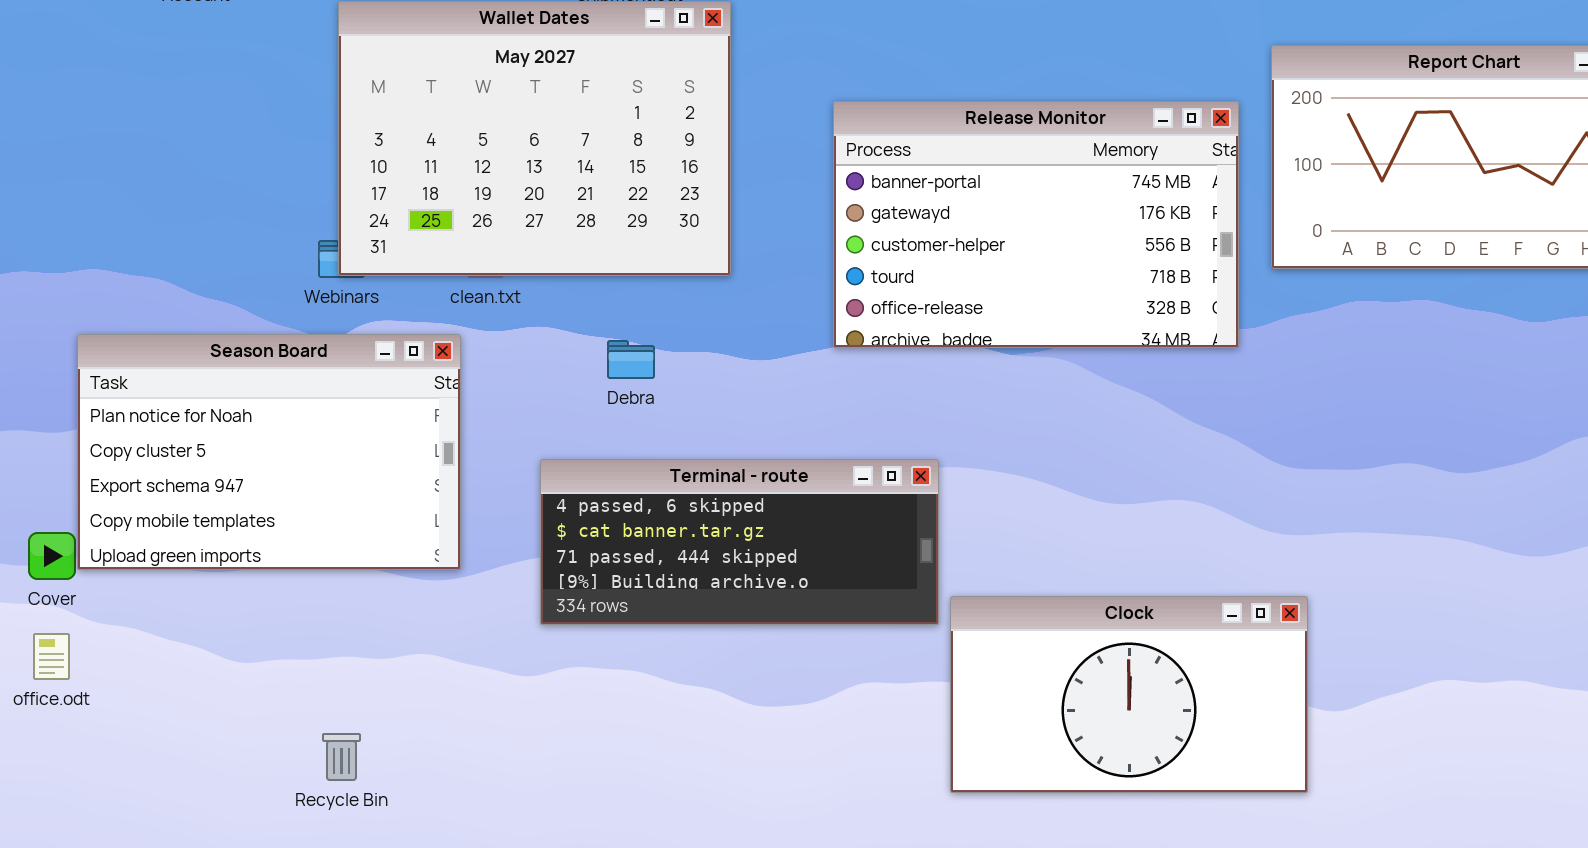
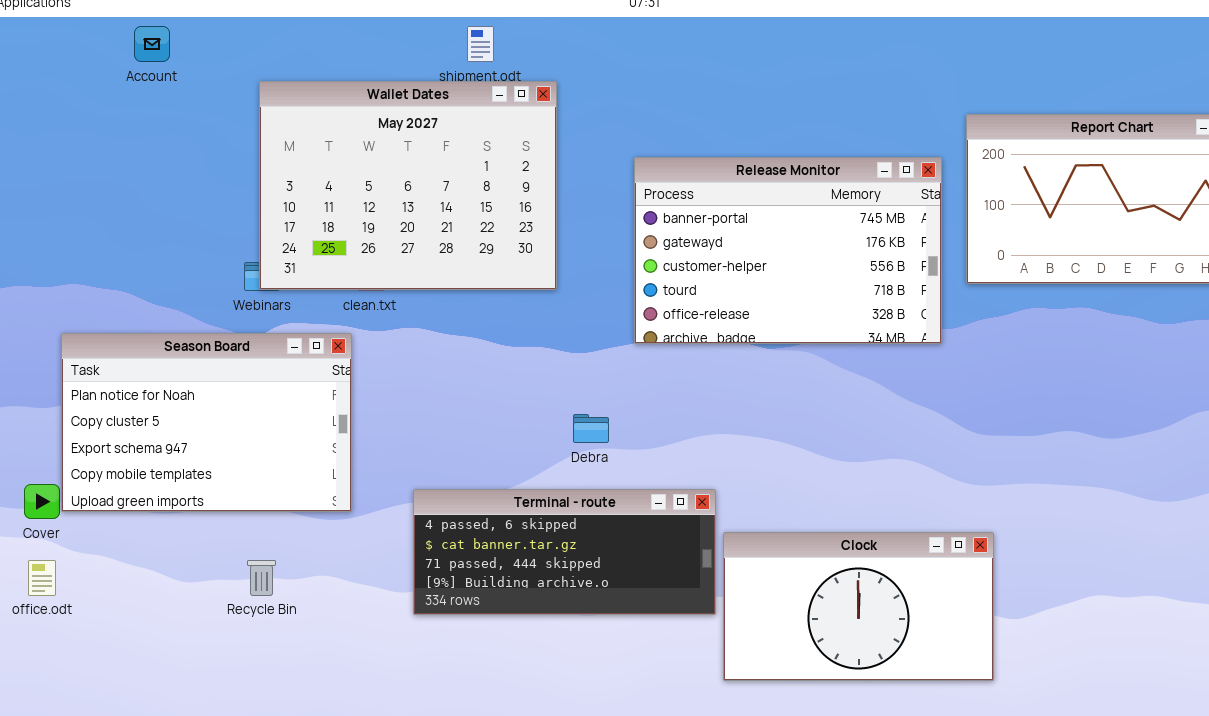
Debra: [607,340,655,379] -> [573,414,609,443], moved
Terminal - route: [540,459,939,625] -> [413,489,716,615], moved
Recycle Bin: [322,733,361,781] -> [247,560,276,596], moved

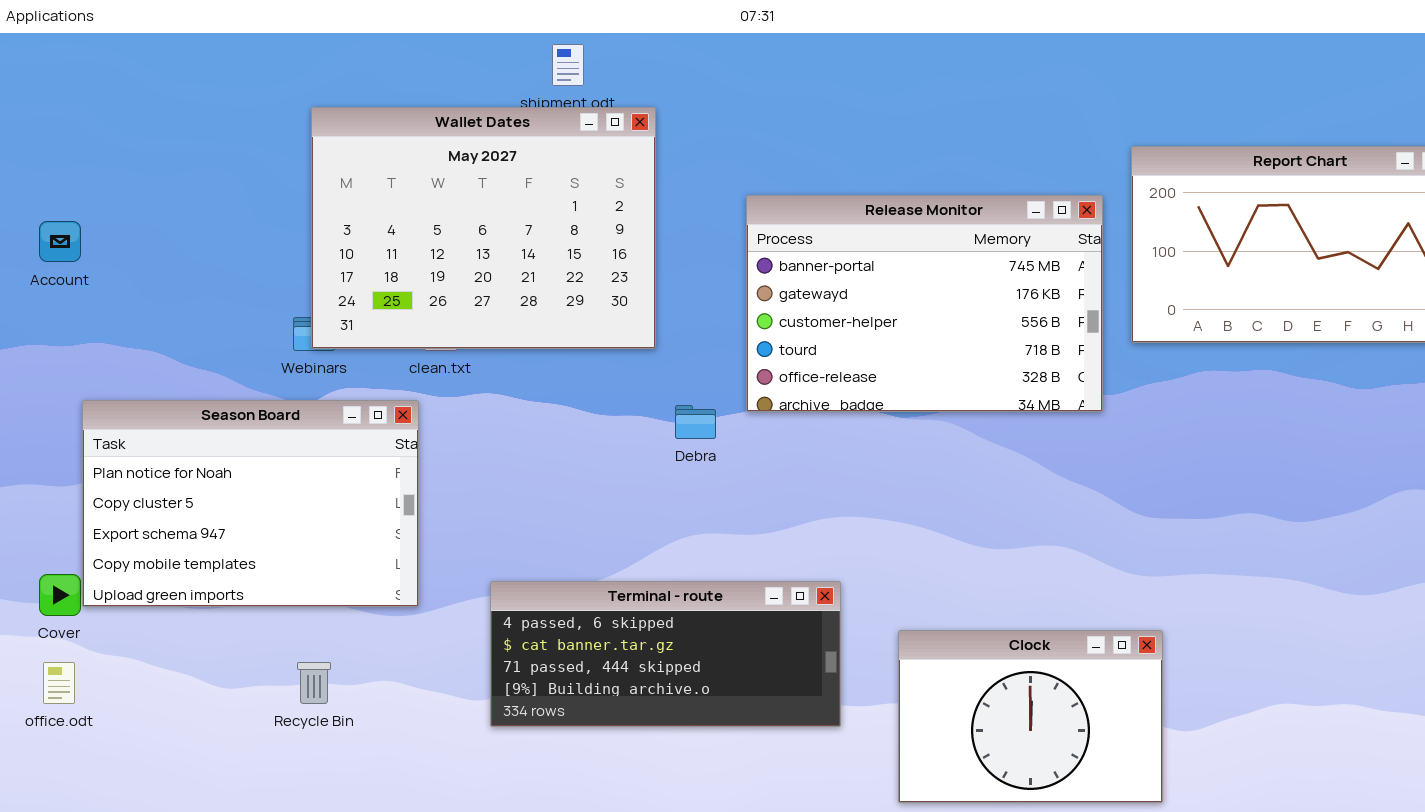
Account: [134,26,170,62] -> [39,221,81,262], moved
Debra: [573,414,609,443] -> [675,405,716,439], moved
Clock: [723,532,994,681] -> [898,630,1163,803], resized

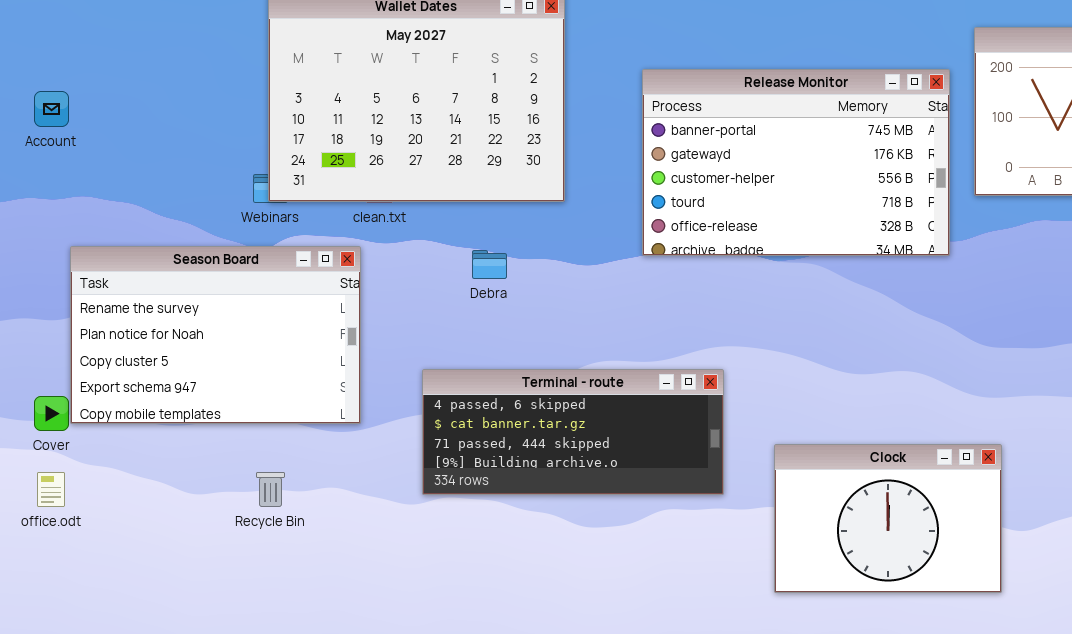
Season Board: [82,400,419,607] -> [70,246,361,424], scrolled up 1 row
Debra: [675,405,716,439] -> [472,250,507,279], moved
Terminal - route: [490,581,841,727] -> [422,369,724,495], moved

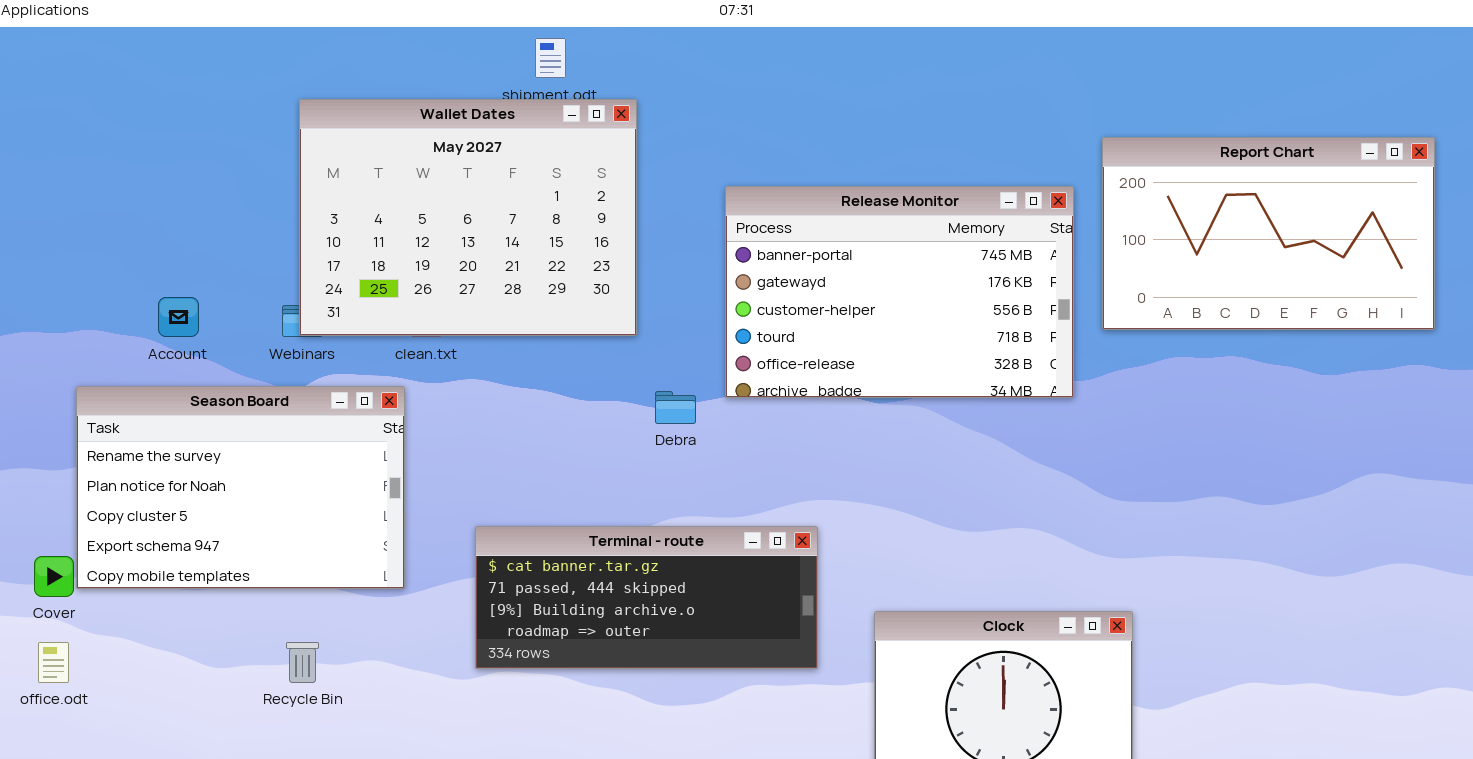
Account: [34,91,69,127] -> [158,297,199,337], moved
Debra: [472,250,507,279] -> [655,391,696,424], moved
Terminal - route: [422,369,724,495] -> [475,526,818,669], scrolled down 1 row

